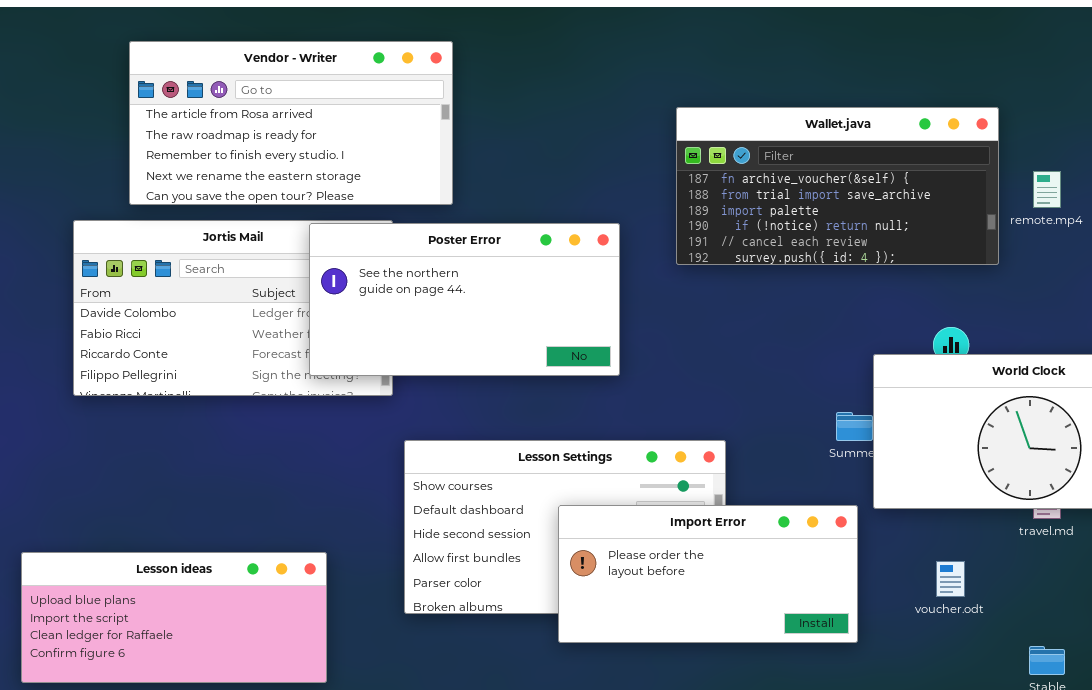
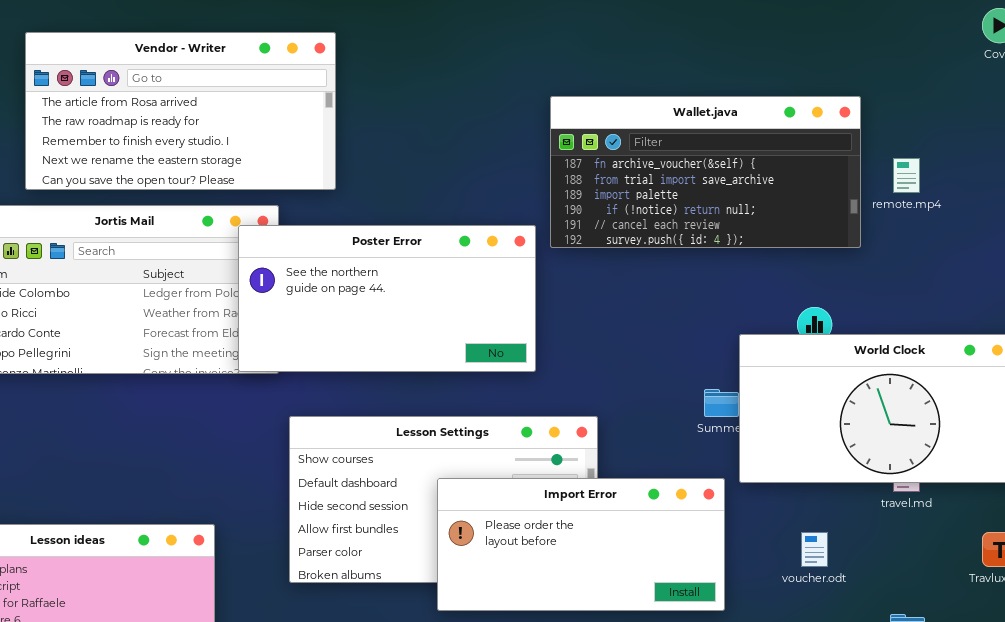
Poster Error: [309,223,620,376] -> [238,225,536,372], moved

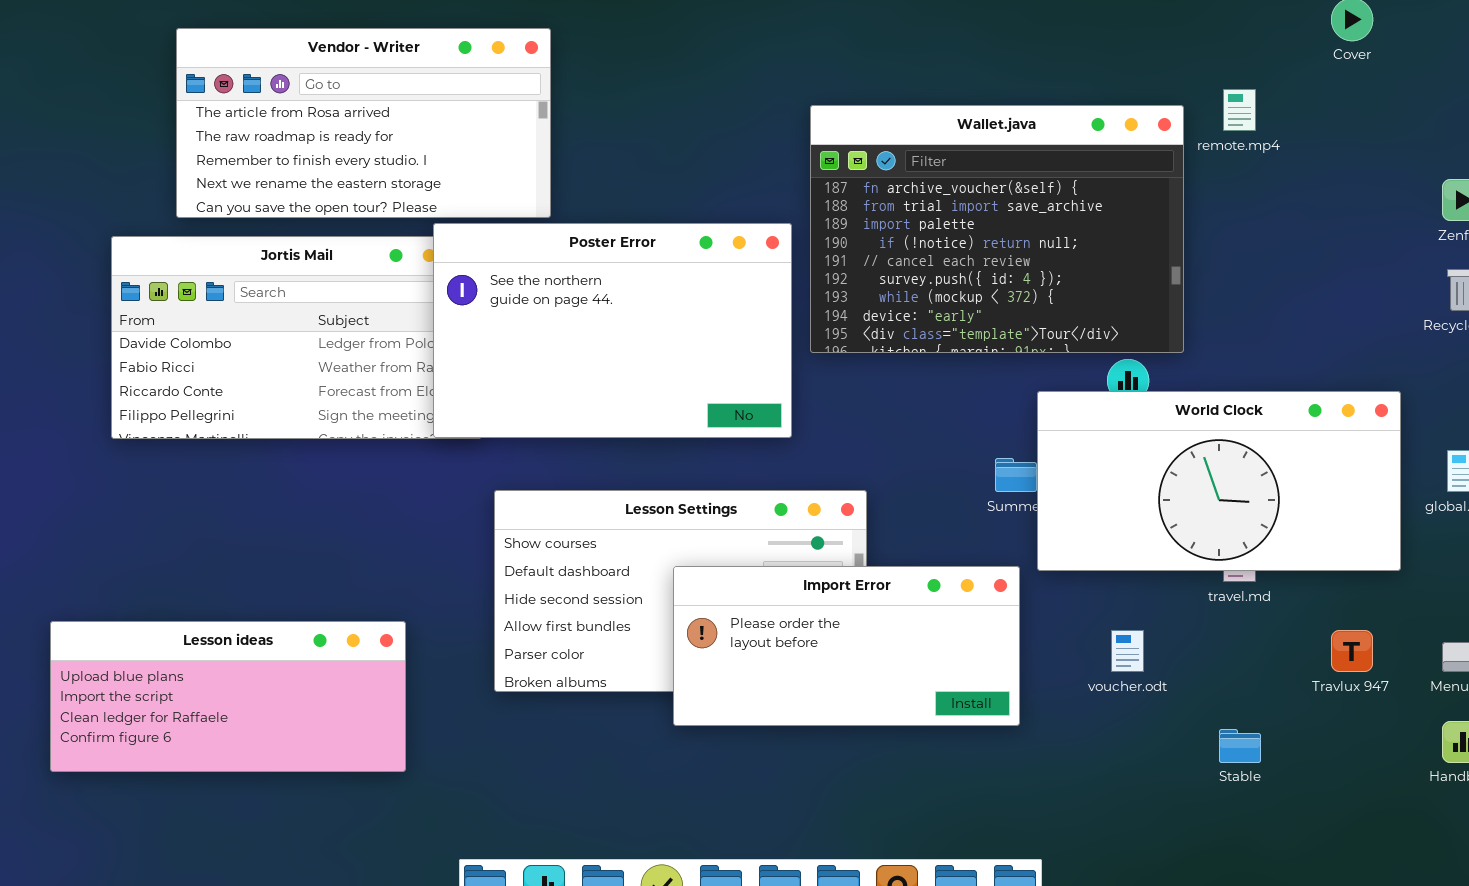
Wallet.java: [550,96,861,248] -> [810,105,1184,353], resized
remote.mp4: [893,158,920,193] -> [1223,89,1256,131], moved
Poster Error: [238,225,536,372] -> [433,223,792,438], resized

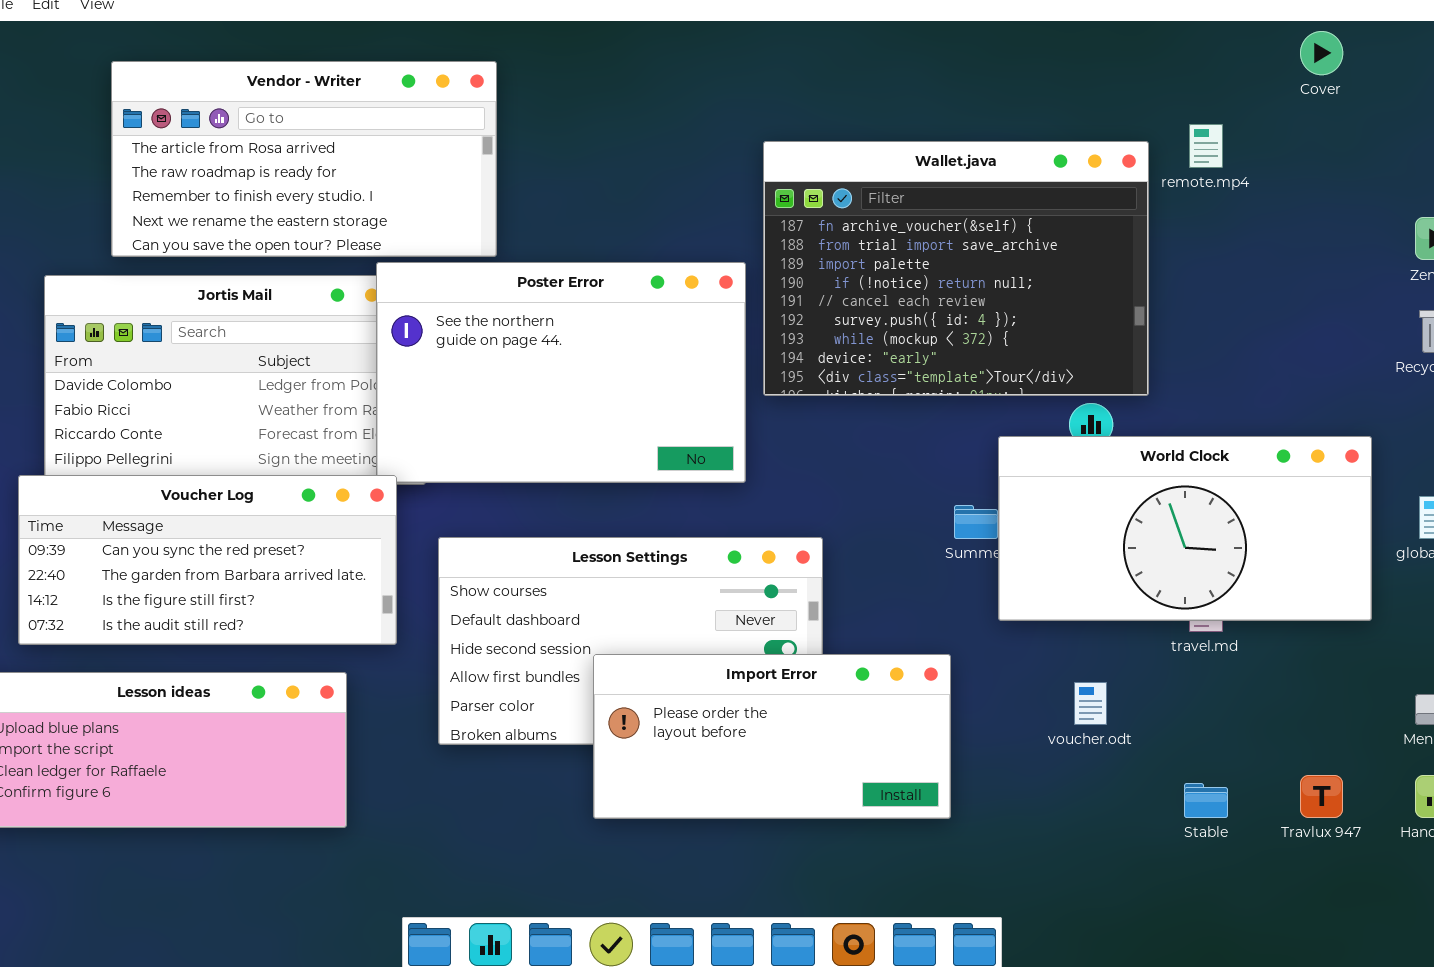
Voucher Log: none -> [18,475,397,645], opened
Import Error: [673,566,1020,726] -> [593,654,951,819], moved
Travlux 947: [1331,630,1373,672] -> [1300,775,1343,818], moved

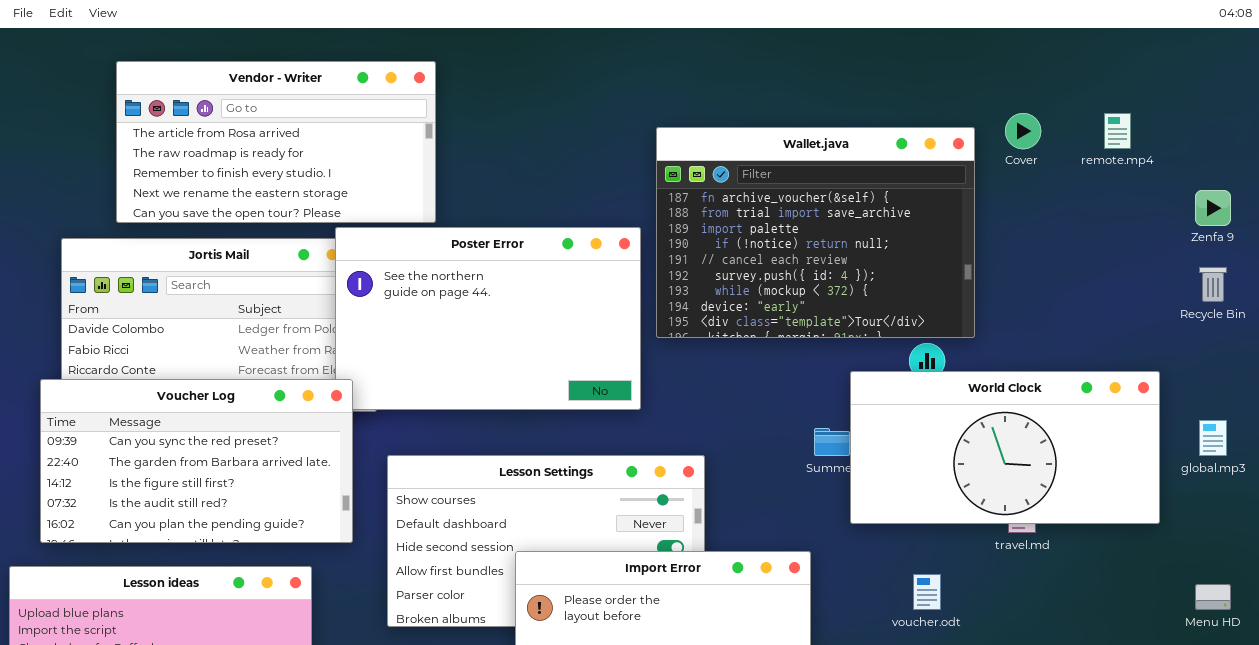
Cover: [1300,31,1343,75] -> [1005,113,1041,149], moved
remote.mp4: [1189,124,1223,168] -> [1104,113,1131,149], moved
Voucher Log: [18,475,397,645] -> [40,379,353,543], resized

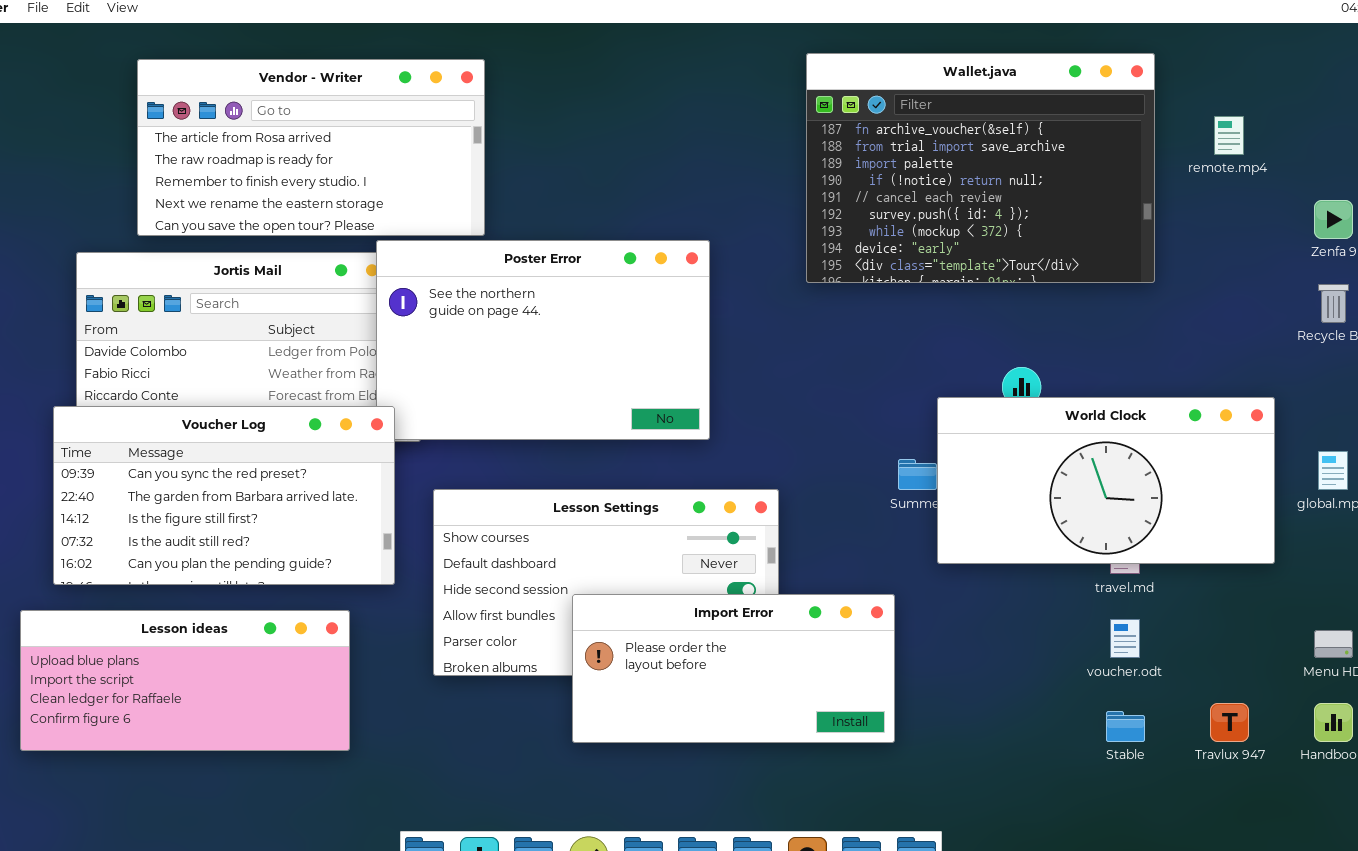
Wallet.java: [656,127,975,338] -> [806,53,1155,283], moved
voucher.odt: [913,574,941,610] -> [1110,619,1140,658], moved

